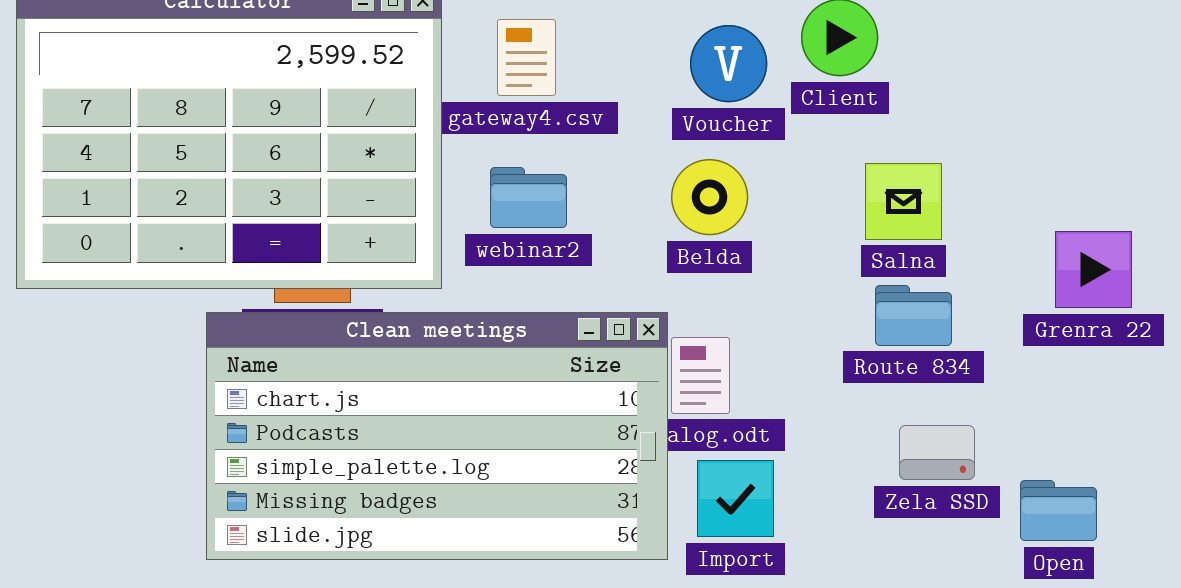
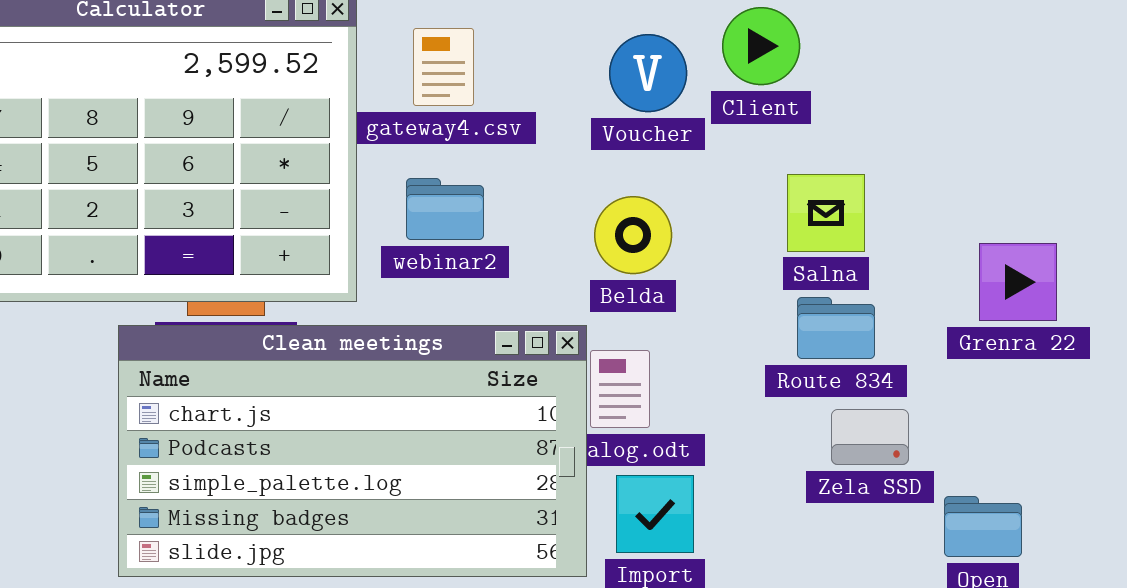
Belda: [671,159,748,235] -> [594,196,672,274], moved
Zela SSD: [899,425,975,480] -> [831,409,909,465], moved

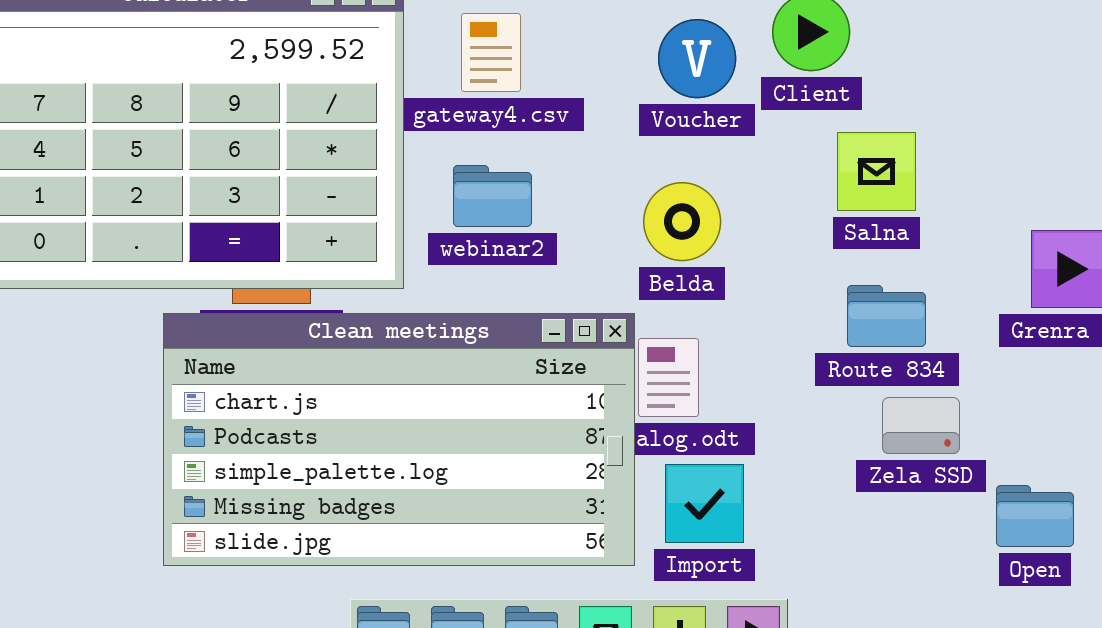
Salna: [787,174,865,252] -> [837,132,916,211], moved

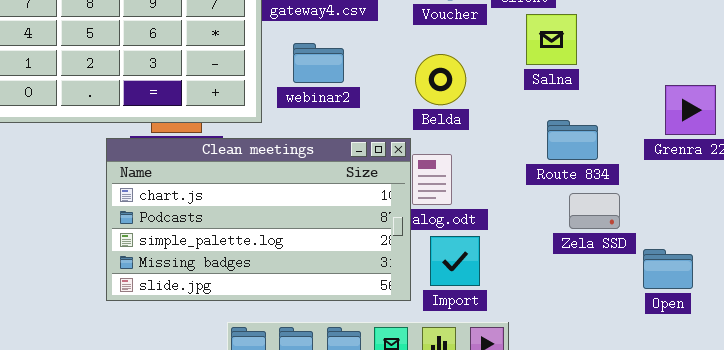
Salna: [837,132,916,211] -> [526,14,577,65], moved

